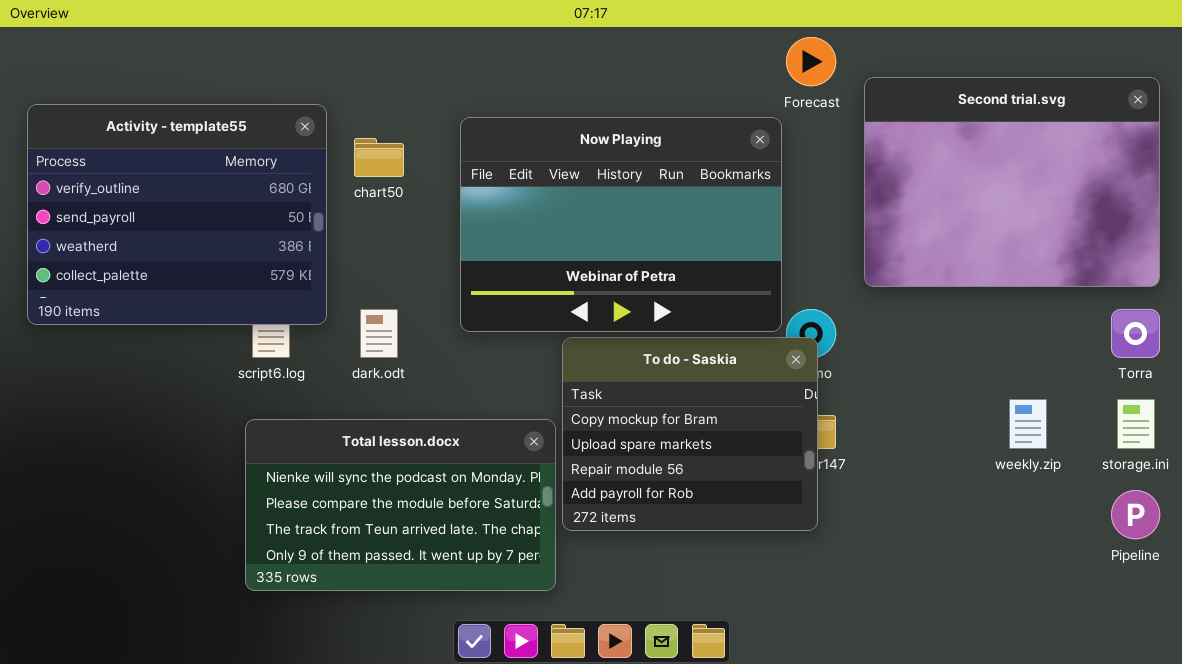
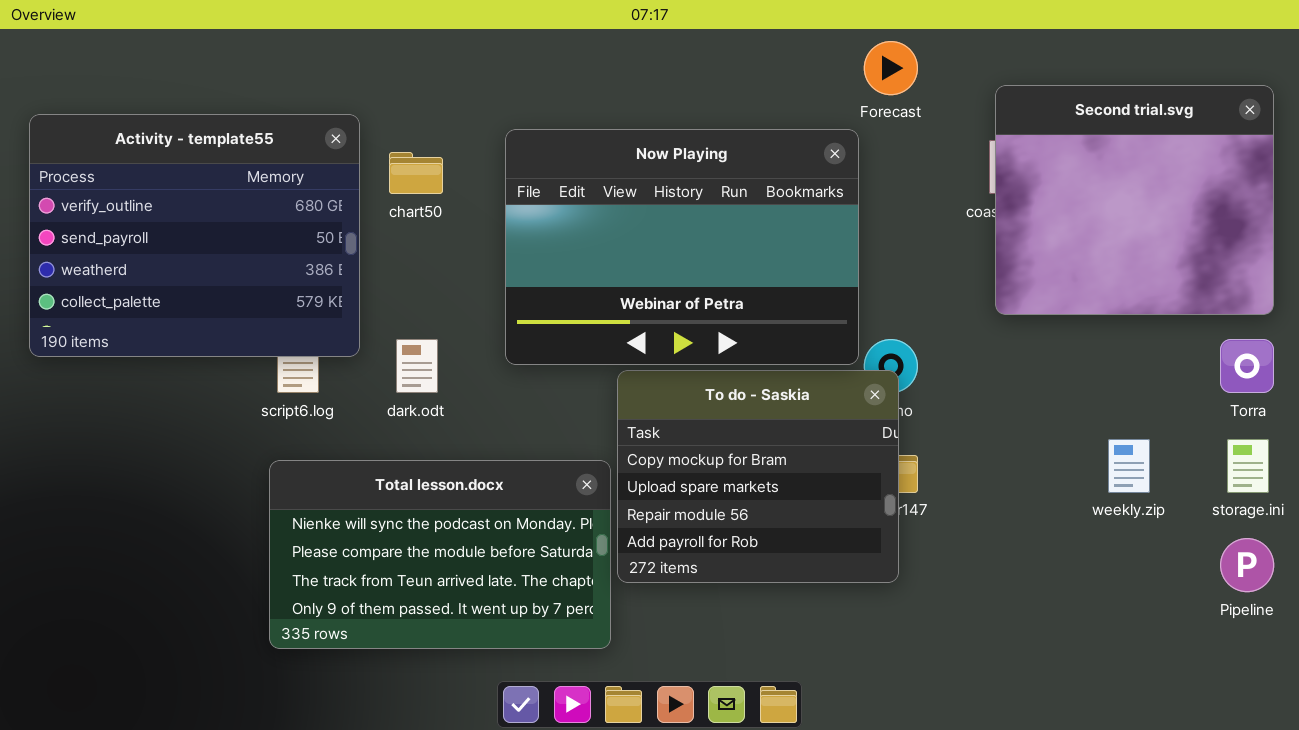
Second trial.svg: [864,77,1160,287] -> [995,85,1274,315], resized

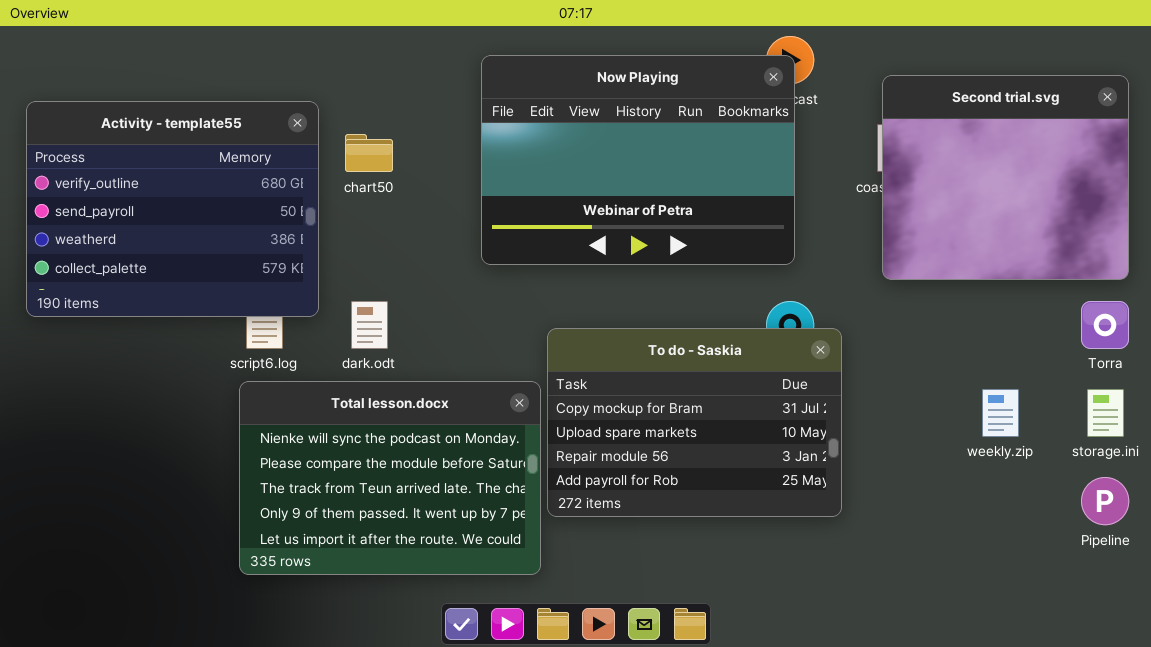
Now Playing: [505,129,859,365] -> [481,55,795,265], moved
To do - Saskia: [617,370,899,583] -> [547,328,842,517], resized
Total lesson.docx: [269,460,611,649] -> [239,381,541,575], resized

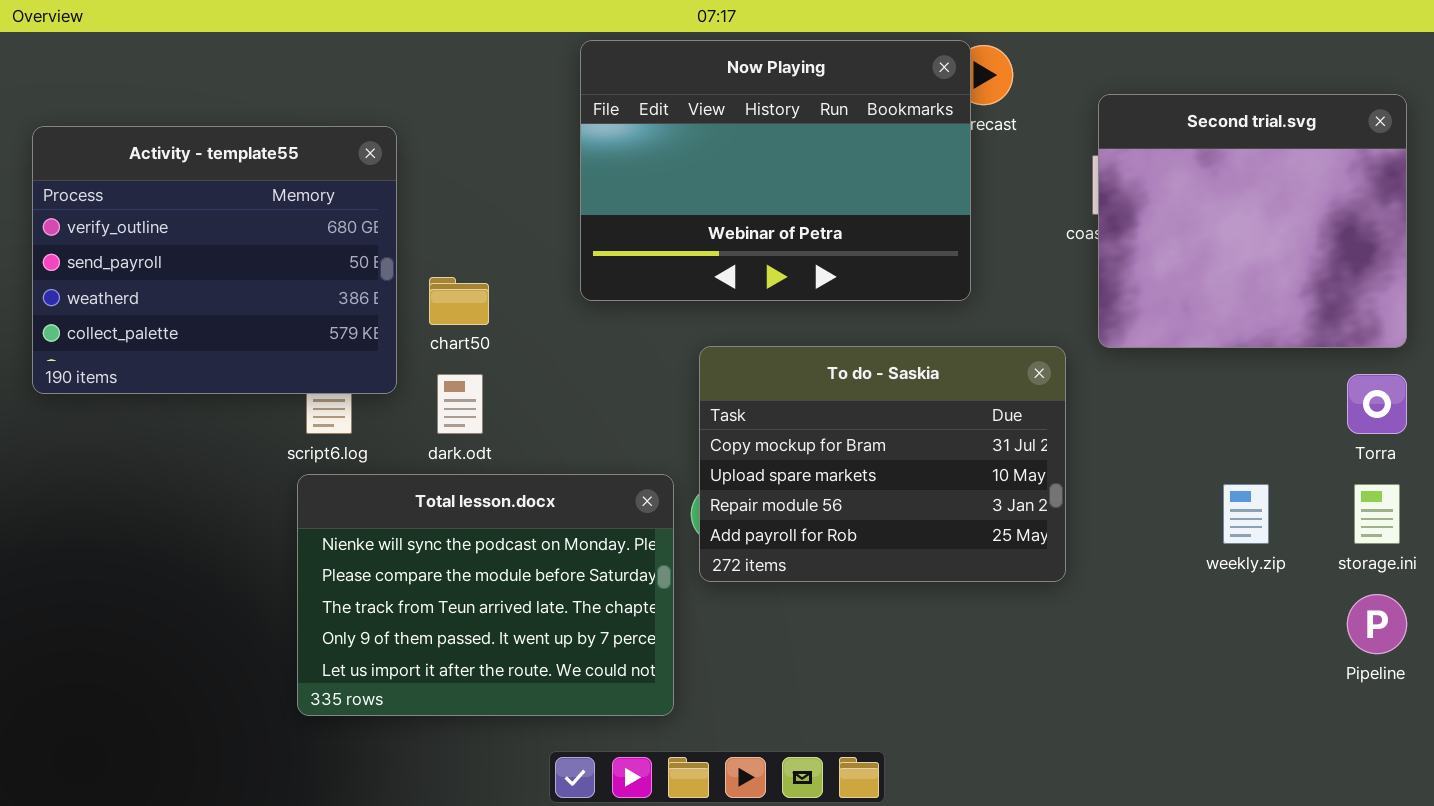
Now Playing: [481,55,795,265] -> [580,40,971,301], moved
chart50: [345,134,393,172] -> [429,277,489,325], moved
To do - Saskia: [547,328,842,517] -> [699,346,1066,582], moved

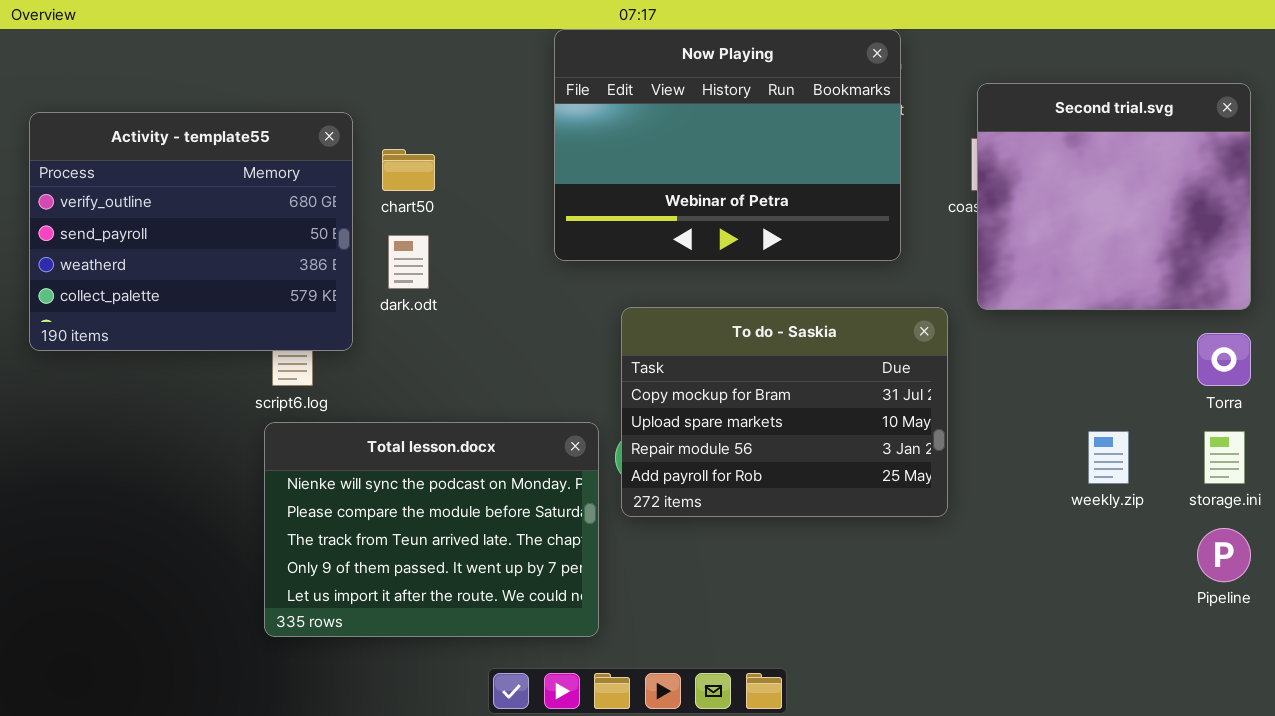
Now Playing: [580,40,971,301] -> [554,29,901,261], moved
chart50: [429,277,489,325] -> [382,149,435,191], moved
dark.odt: [437,374,483,434] -> [388,235,429,289], moved

